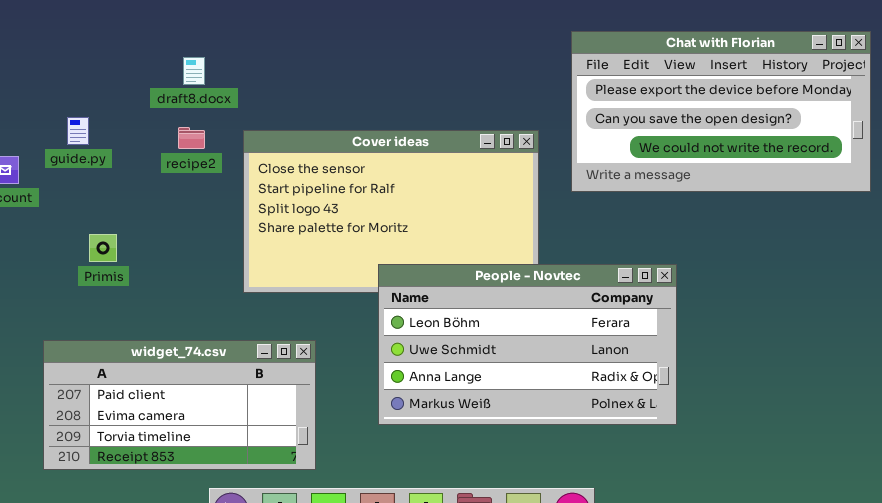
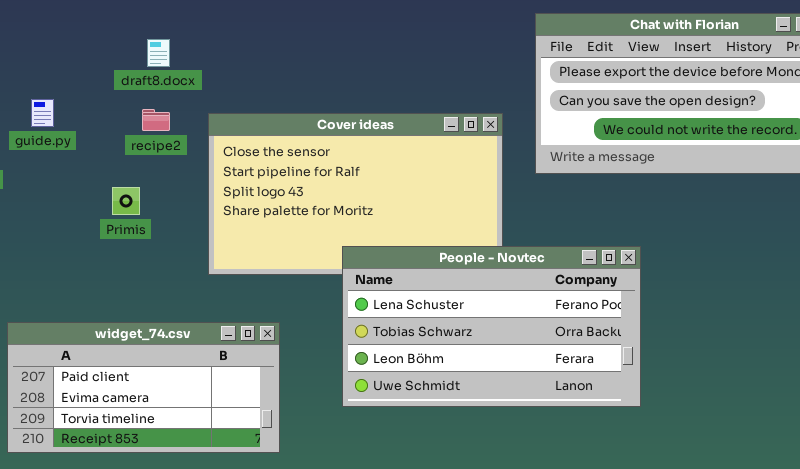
Primis: [89,234,117,262] -> [112,187,140,215], moved
People - Novtec: [378,264,677,425] -> [342,246,641,407], scrolled up 2 rows

